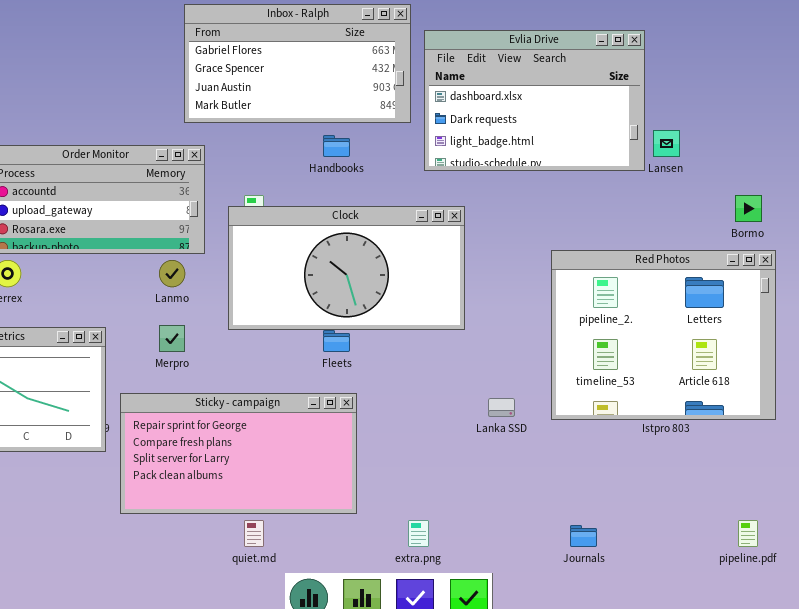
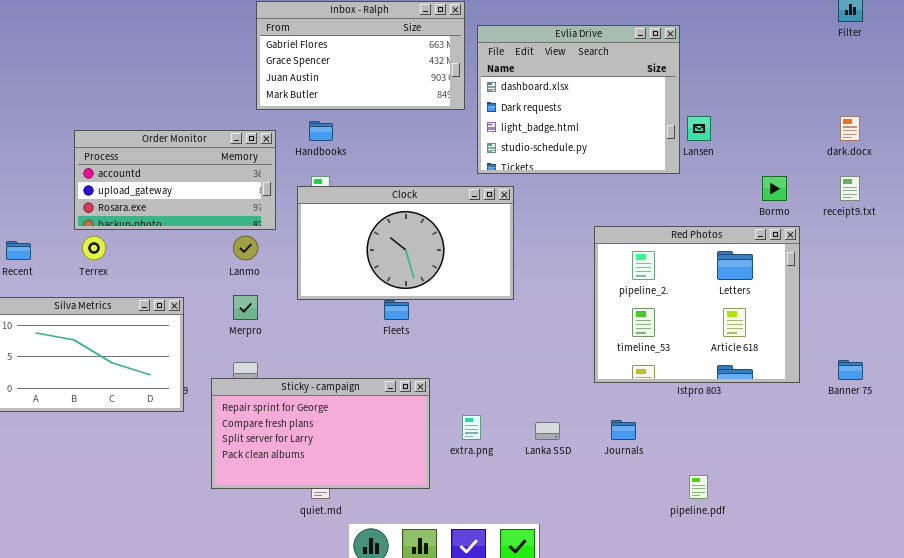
Evlia Drive: [424,30,645,171] -> [477,25,680,174], resized
Handbooks: [323,135,350,157] -> [309,121,333,141], moved
Sticky - campaign: [120,393,357,514] -> [211,378,430,489], moved
Lanka SSD: [488,398,515,417] -> [535,422,560,440], moved
extra.png: [408,520,429,547] -> [462,415,481,440], moved
pipeline.pdf: [738,520,758,547] -> [689,475,708,499], moved
Journals: [570,525,597,547] -> [611,420,636,440], moved

